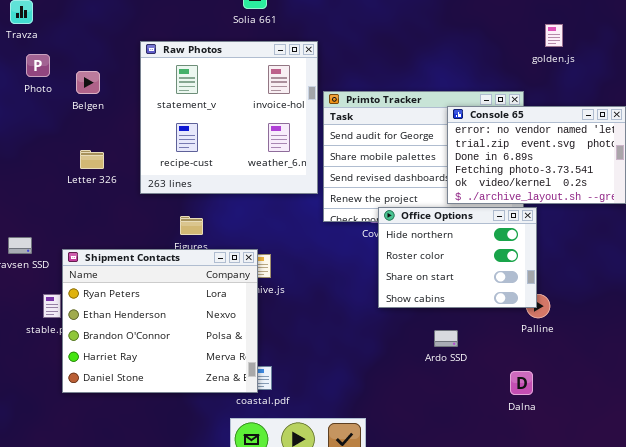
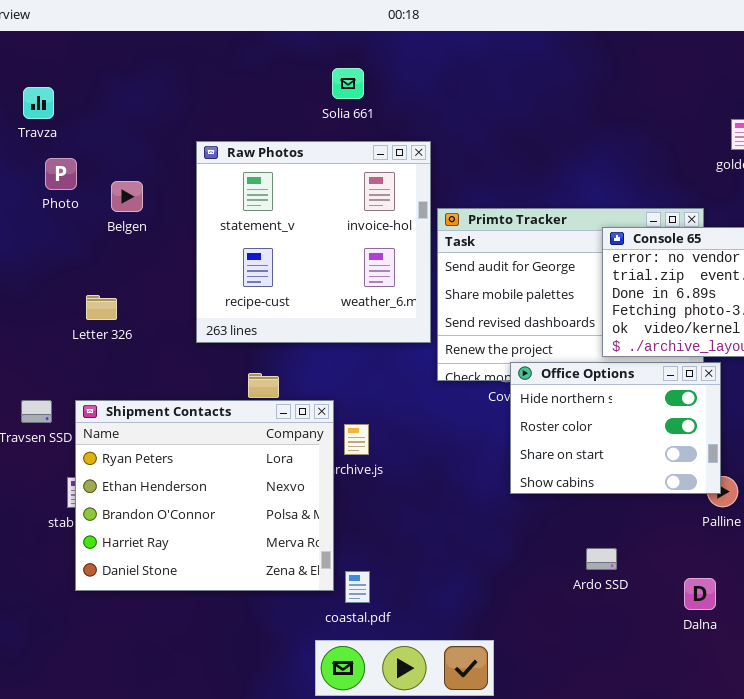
Letter 326: [80,150,104,169] -> [86,295,117,320], moved
Shipment Contacts: [62,249,258,393] -> [75,400,334,591], moved
Ardo SSD: [434,330,458,347] -> [586,548,617,570], moved

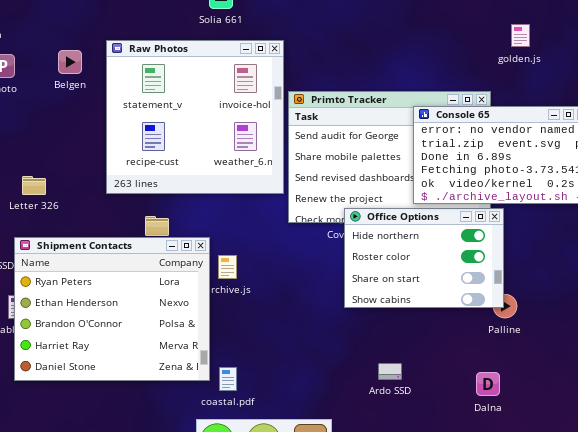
Belgen: [111,181,143,212] -> [58,50,82,74], moved
Letter 326: [86,295,117,320] -> [22,176,46,195], moved
Ardo SSD: [586,548,617,570] -> [378,363,402,380], moved

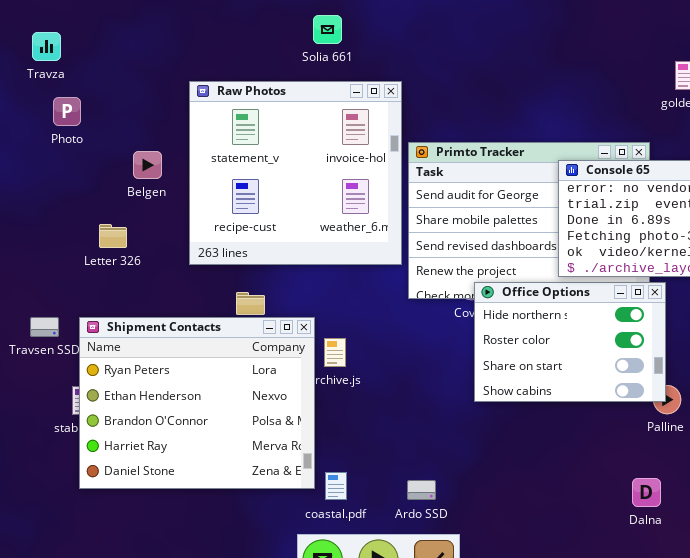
Belgen: [58,50,82,74] -> [133,151,162,179], moved
Letter 326: [22,176,46,195] -> [99,224,127,248], moved
Ardo SSD: [378,363,402,380] -> [407,480,436,500], moved

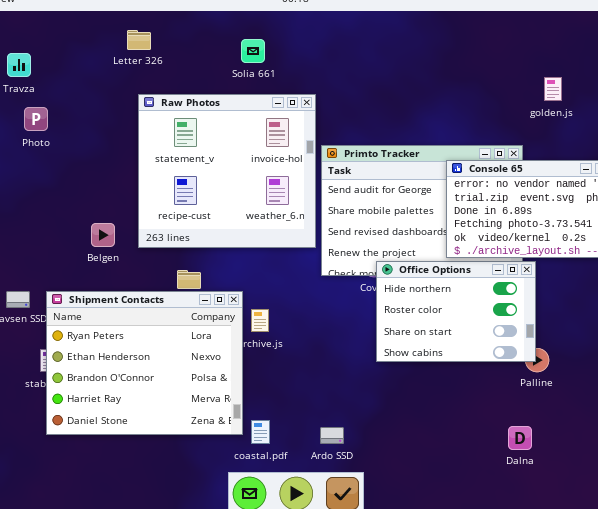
Belgen: [133,151,162,179] -> [91,223,115,247], moved
Letter 326: [99,224,127,248] -> [127,30,151,50], moved

